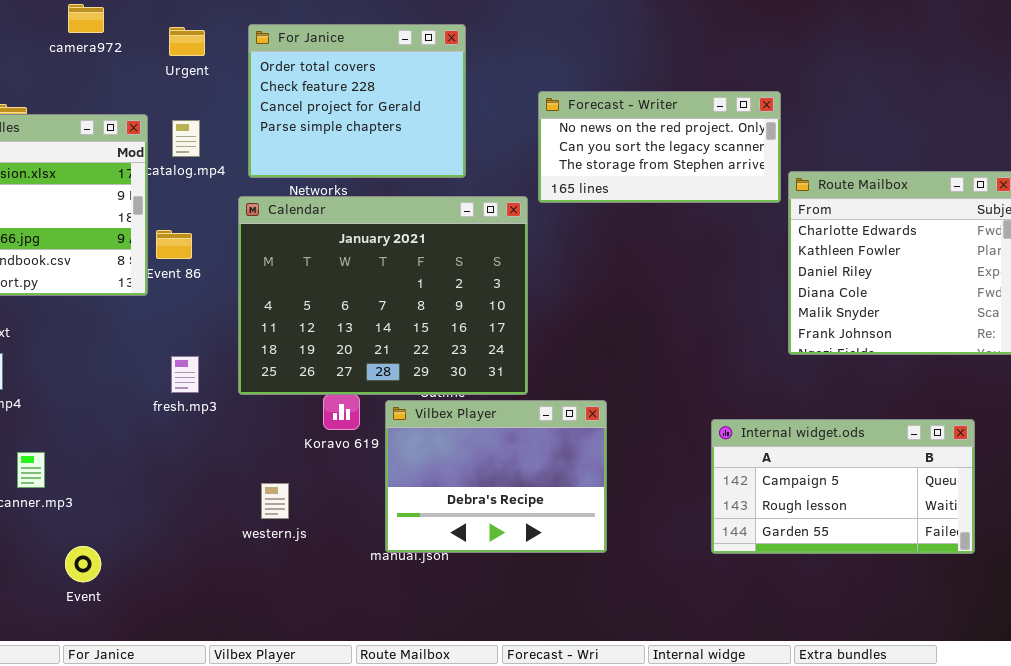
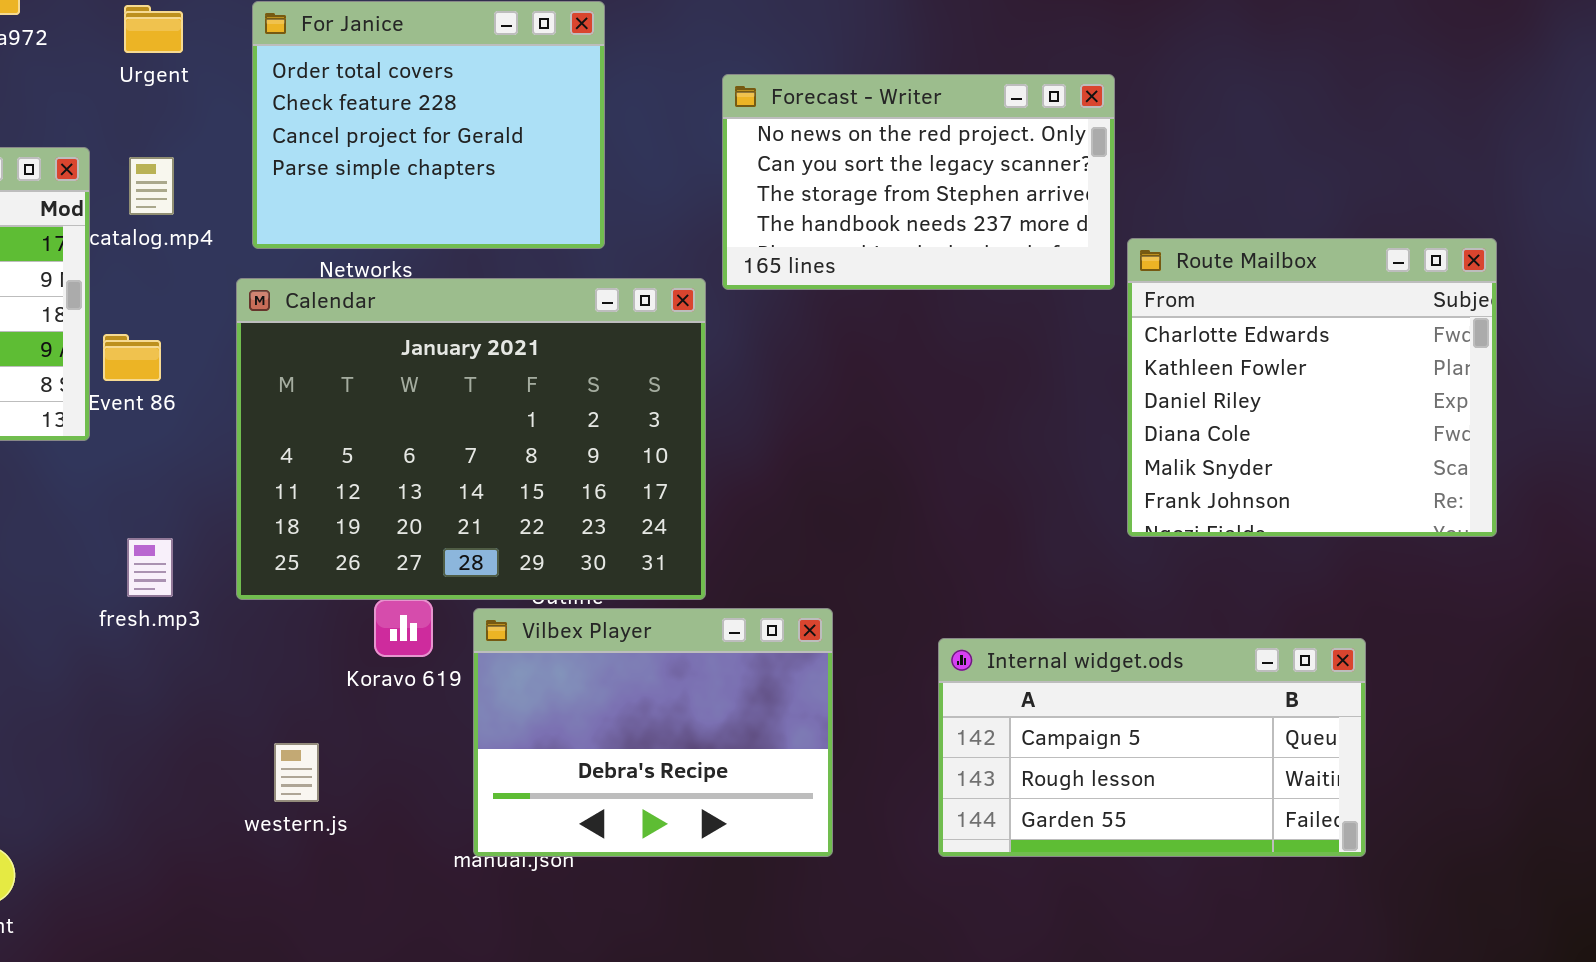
Forecast - Writer: [538,91,781,203] -> [722,74,1115,290], resized
Internal widget.ods: [711,419,975,554] -> [938,638,1366,857], moved

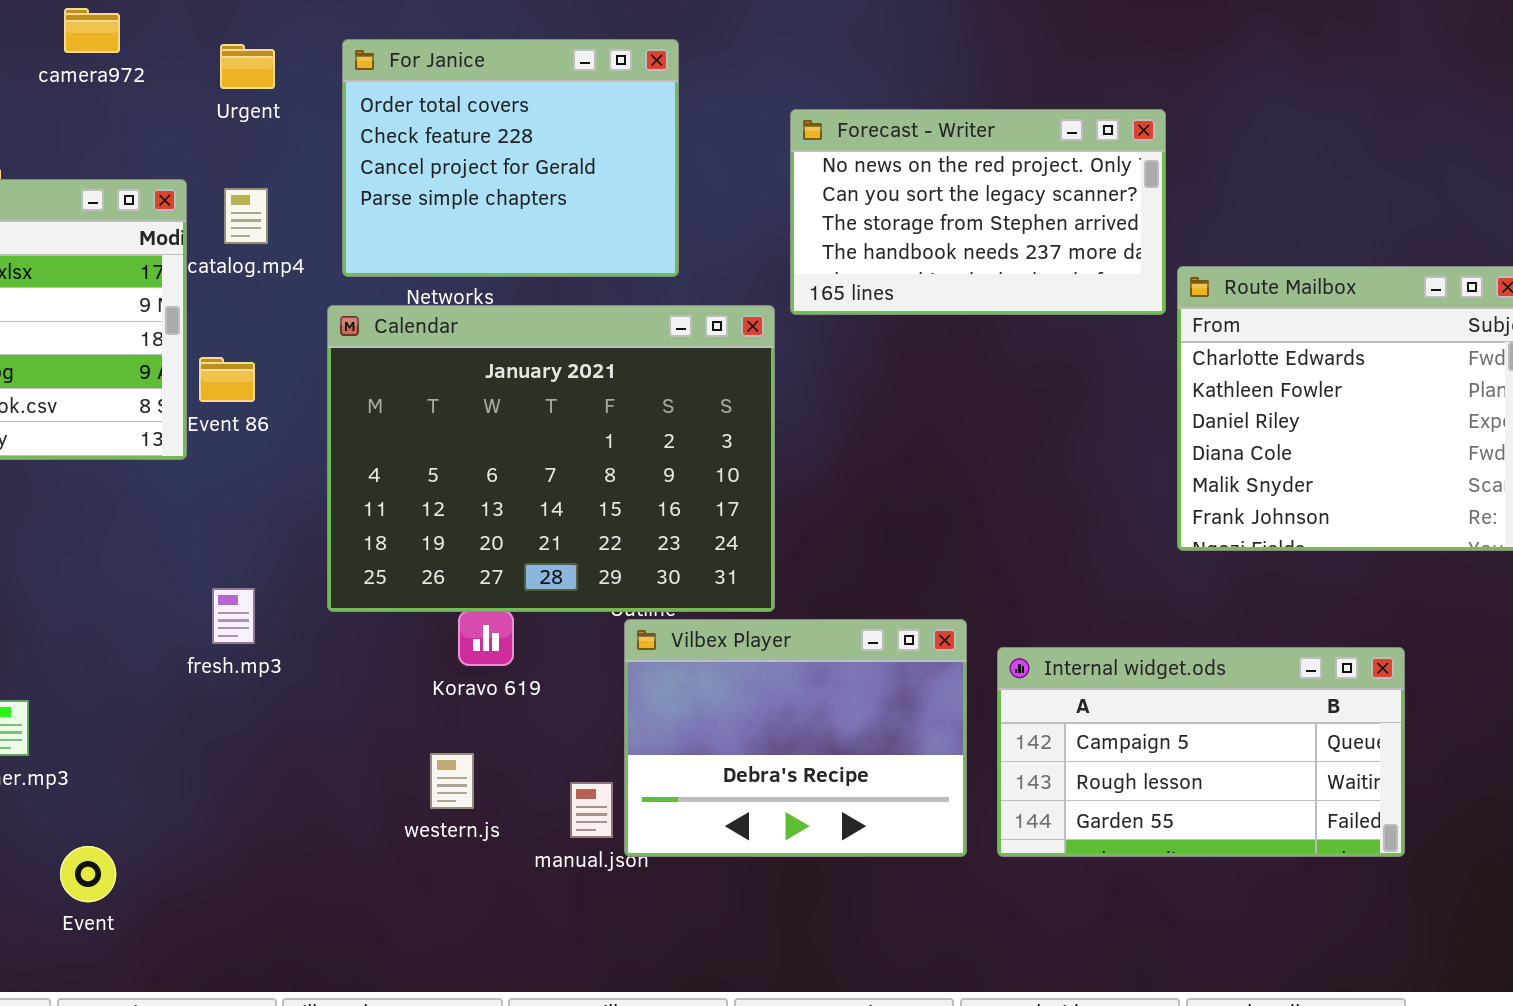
fresh.mp3: [127,538,173,597] -> [212,588,255,644], moved
Vilbex Player: [473,608,833,857] -> [624,619,967,857], moved
western.js: [274,743,319,802] -> [430,753,474,809], moved

